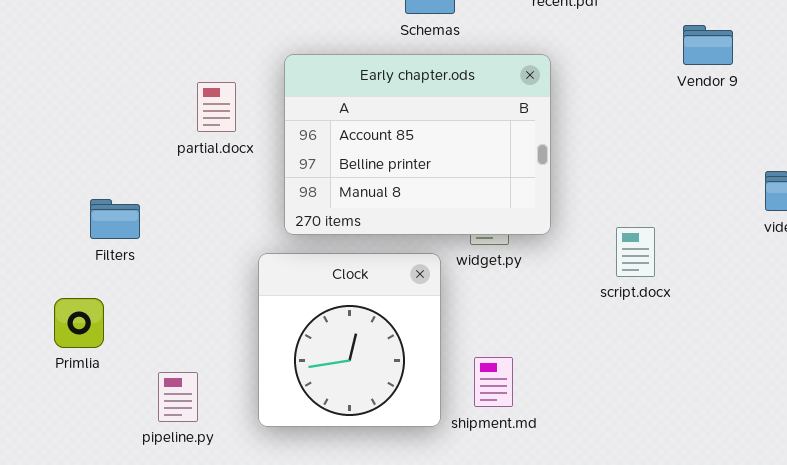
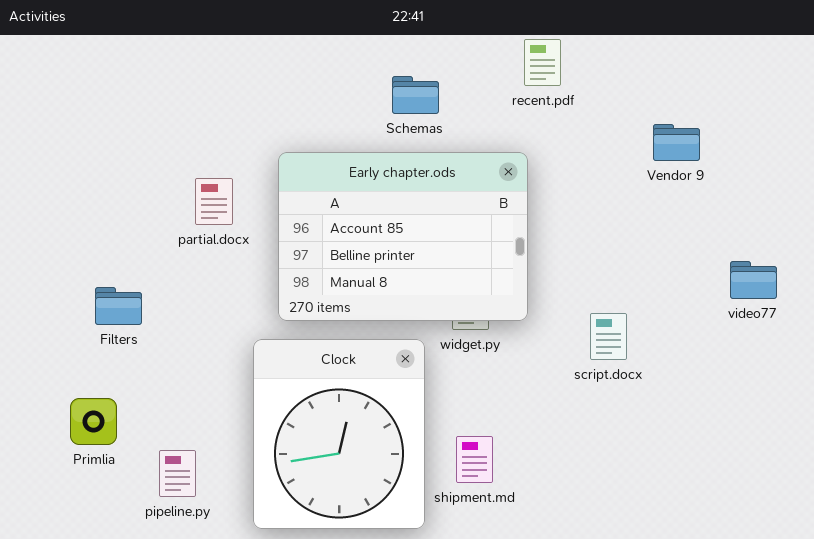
Clock: [258,253,441,427] -> [253,339,425,529], resized
Primlia: [54,298,104,348] -> [70,398,117,445], moved

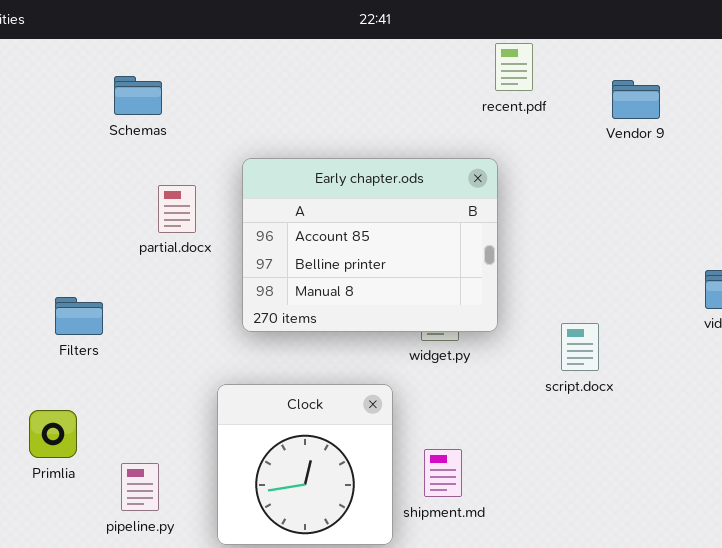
Schemas: [392,76,439,114] -> [114,76,162,115], moved
Vendor 9: [653,124,700,161] -> [612,80,660,119], moved
Clock: [253,339,425,529] -> [217,384,393,545], resized

